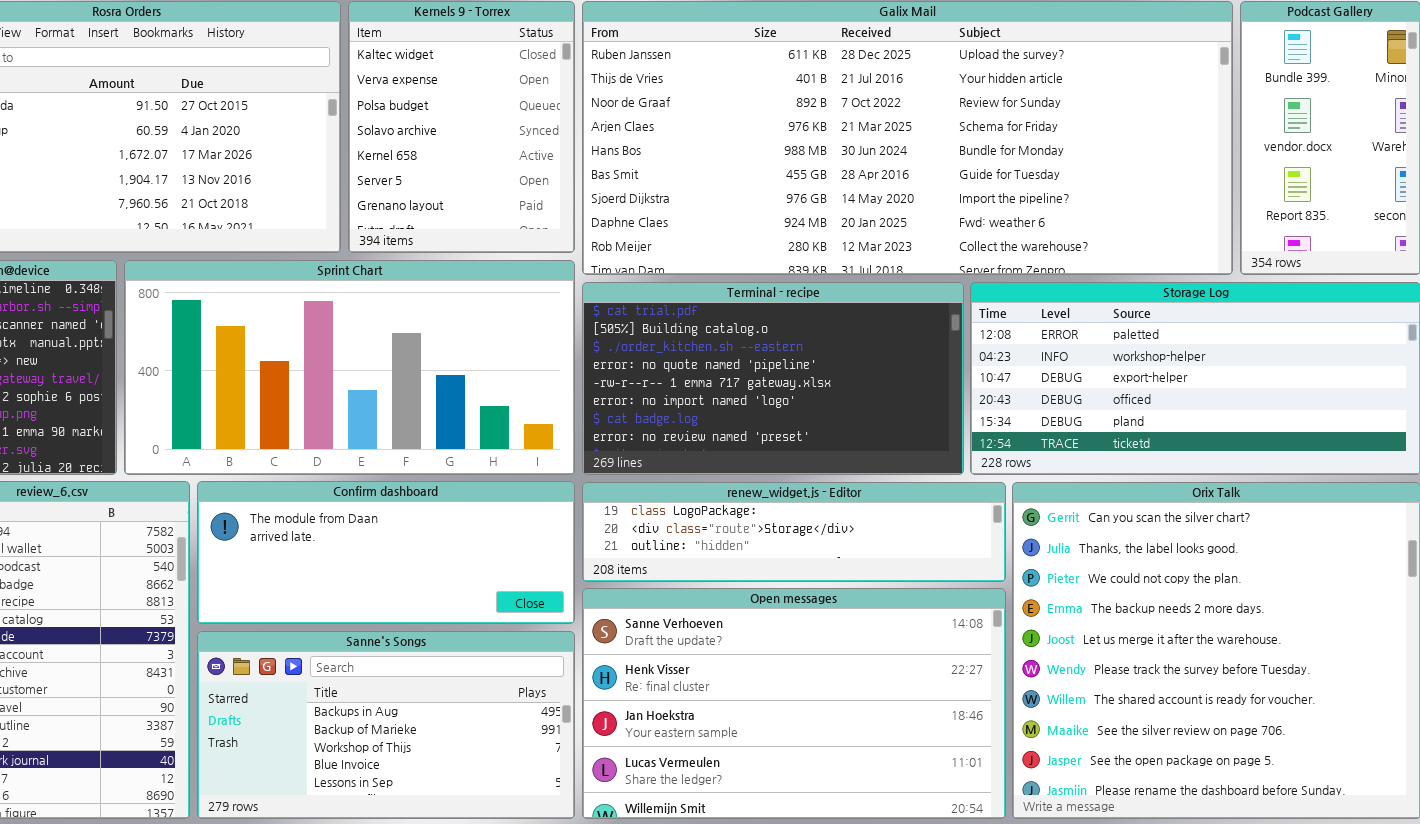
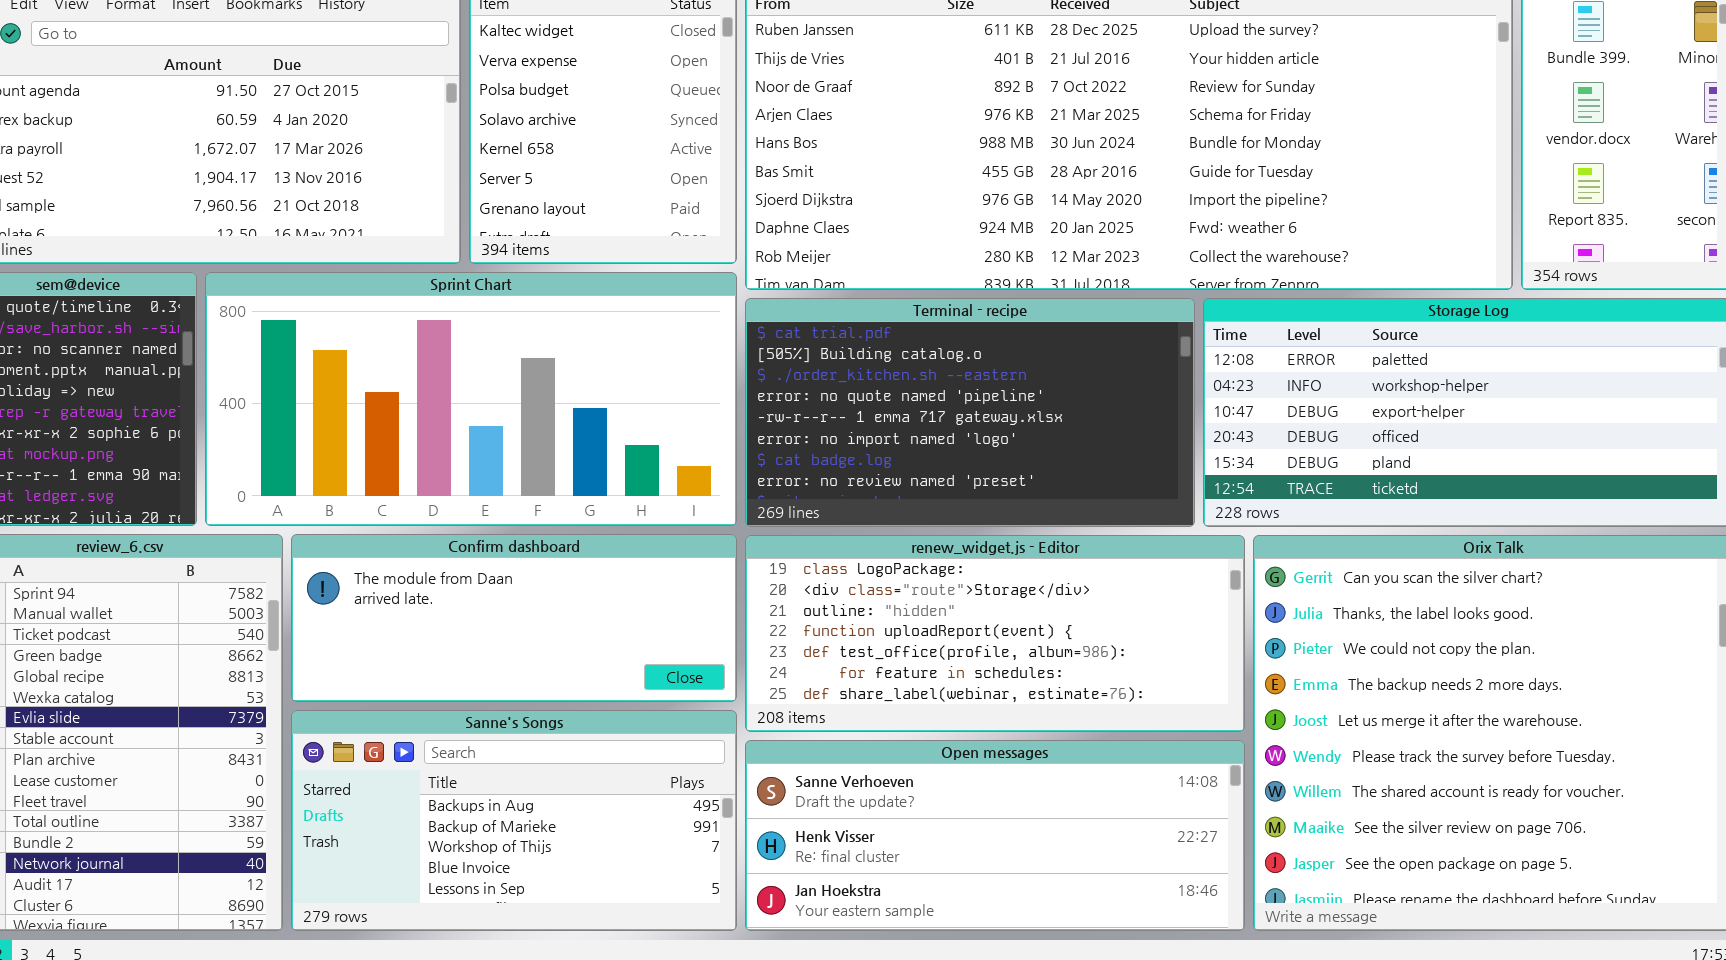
renew_widget.js - Editor: [582,482,1006,582] -> [745,535,1245,732], resized
Open messages: [582,588,1006,819] -> [745,740,1245,931], resized

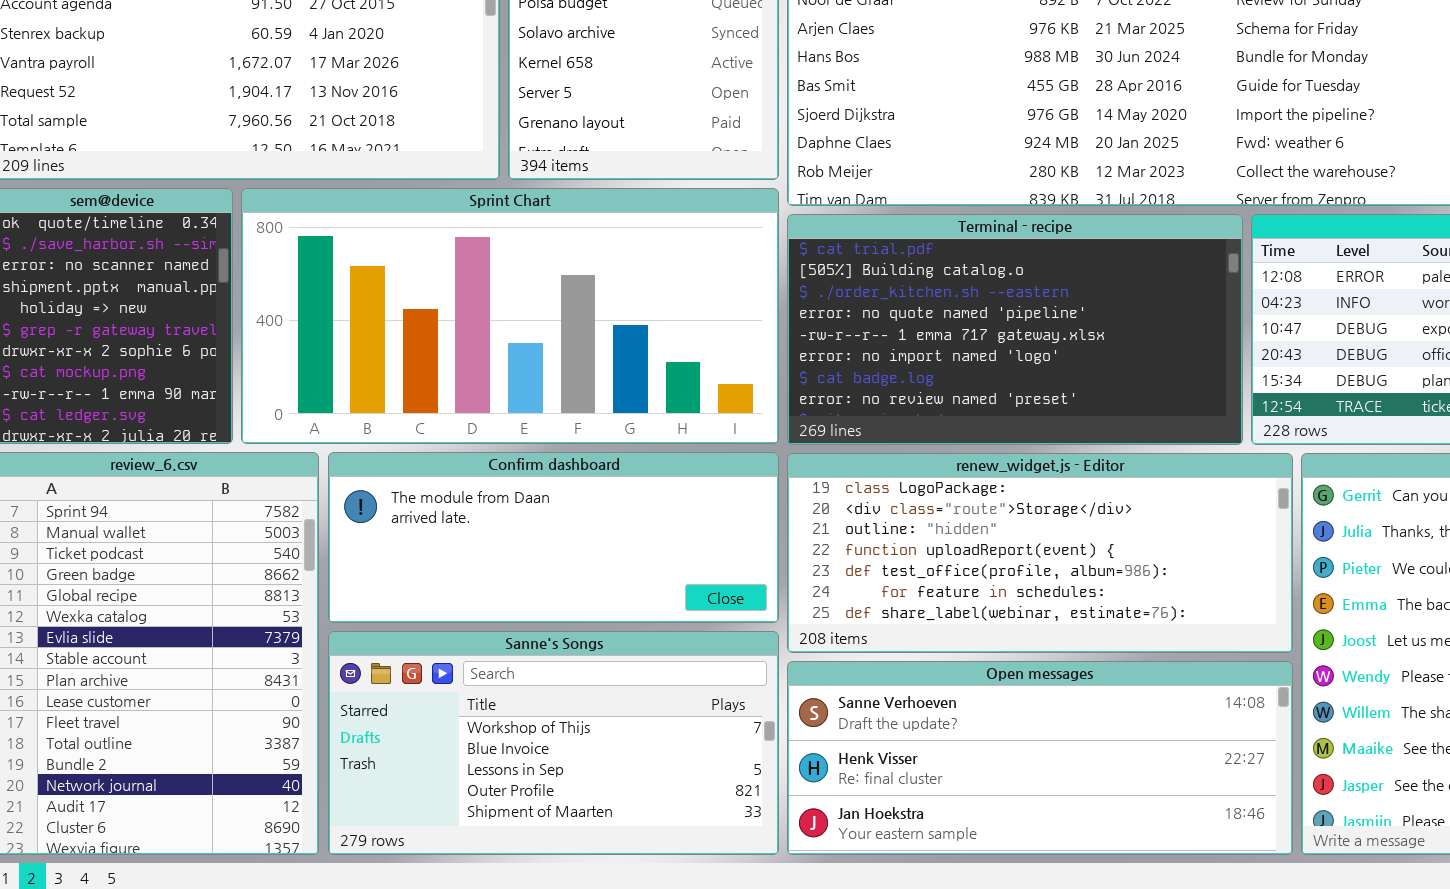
Sanne's Songs: [291,710,737,931] -> [328,631,779,855], scrolled down 2 rows

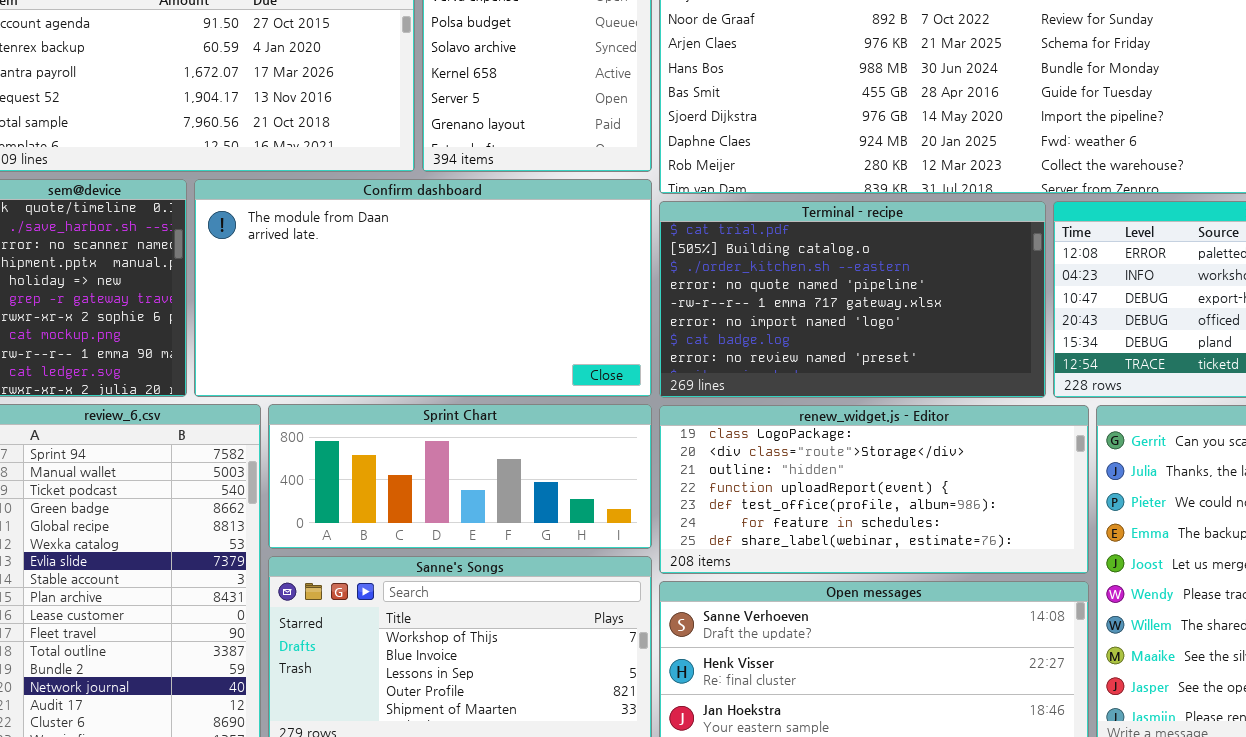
Sprint Chart: [241,188,779,444] -> [268,404,652,549], moved, resized
Confirm dashboard: [328,452,779,623] -> [194,179,652,397], moved, resized

